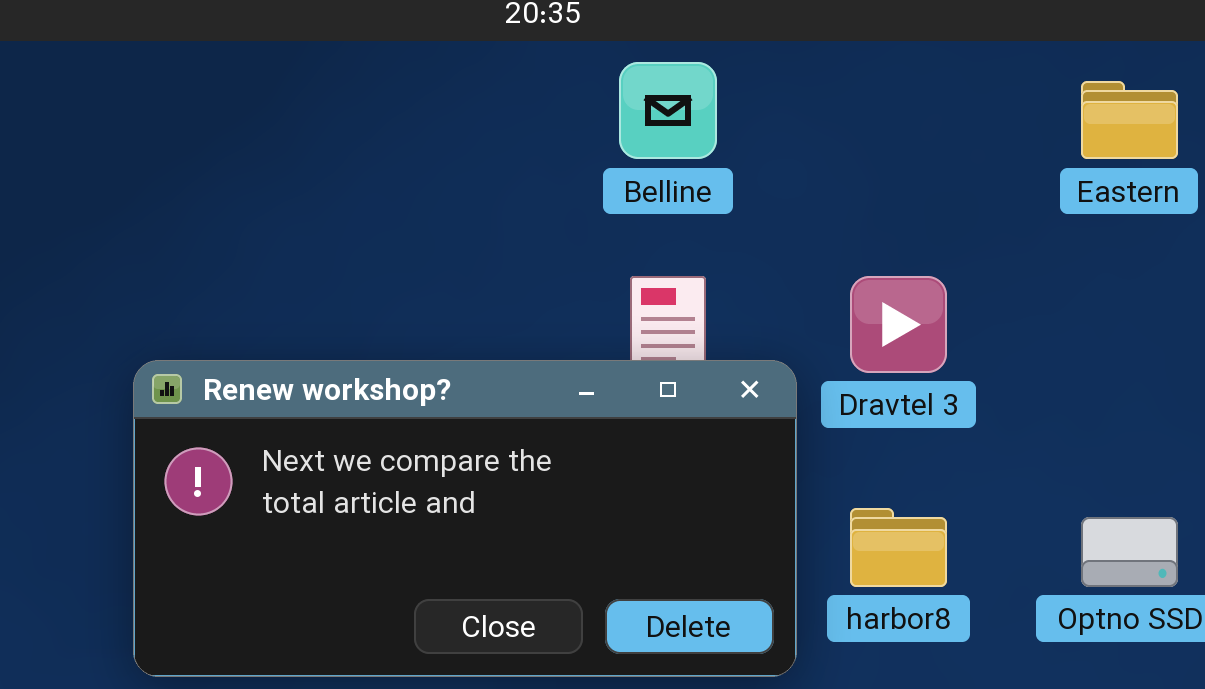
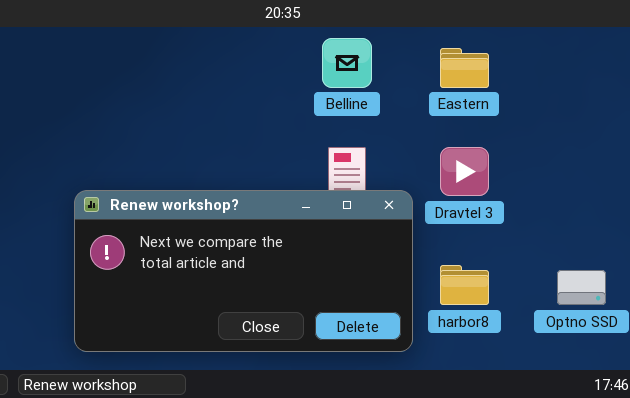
Eastern: [1081,81,1178,159] -> [440,48,489,88], moved

